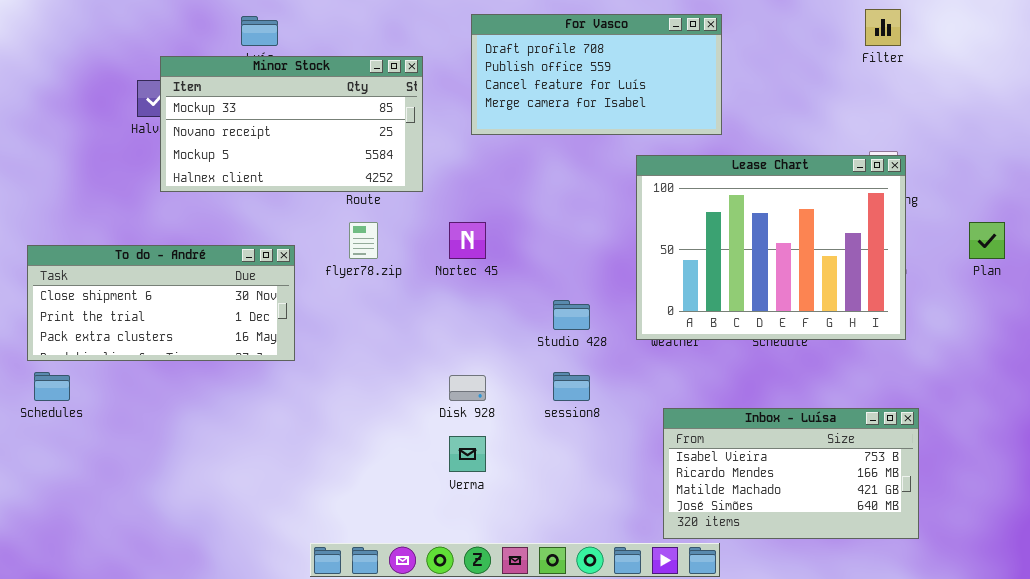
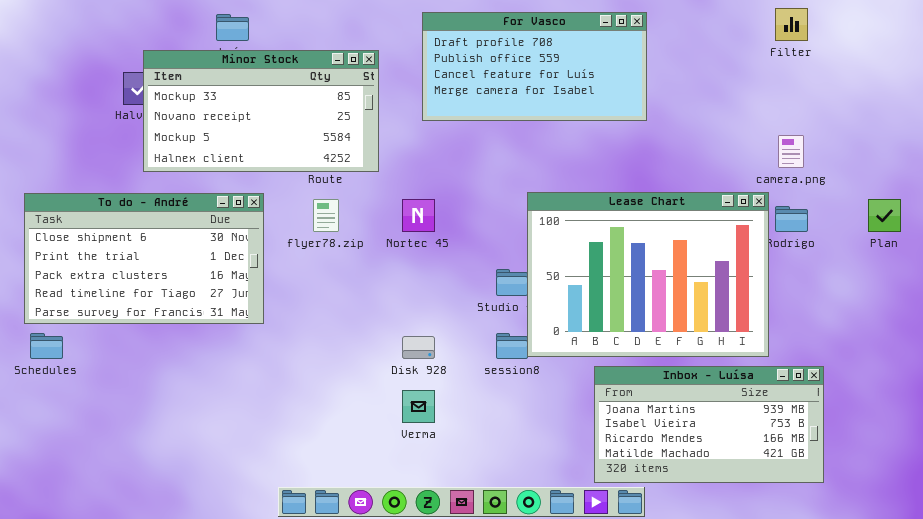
Lease Chart: [636,155,906,340] -> [527,192,769,357], moved
To do - André: [27,245,295,361] -> [24,193,264,324], resized
Inbox - Luísa: [663,408,919,539] -> [594,366,824,483], scrolled up 1 row

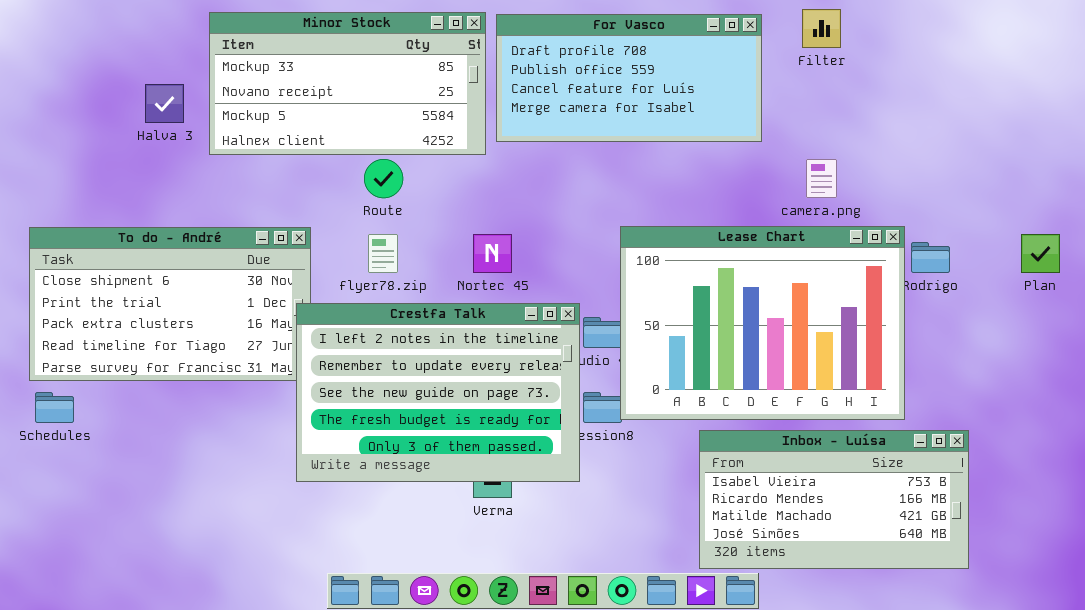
Filter: [775,8,808,41] -> [802,9,841,48], moved
Minor Stock: [143,50,379,172] -> [209,12,486,155], moved
camera.png: [778,135,804,168] -> [806,159,837,198], moved
Crestfa Talk: none -> [296,303,580,482], opened
Inbox - Luísa: [594,366,824,483] -> [699,430,969,569], scrolled down 1 row

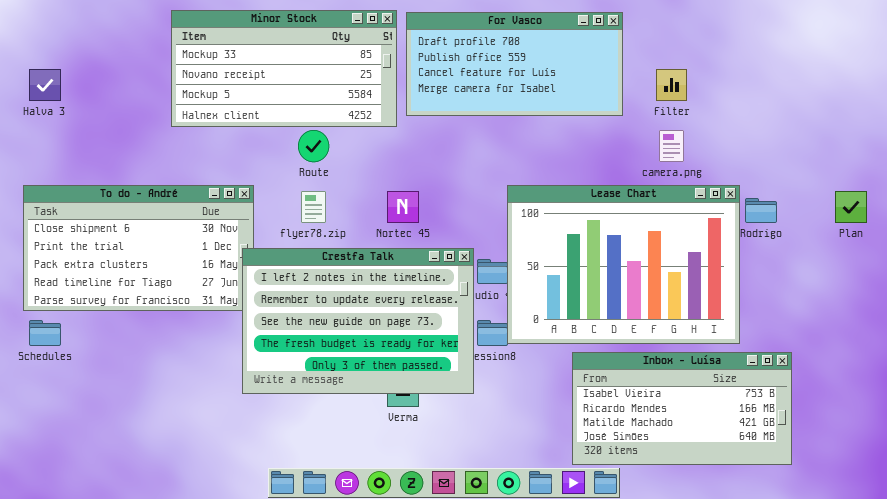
Filter: [802,9,841,48] -> [656,69,687,101], moved
Halva 3: [145,84,184,123] -> [29,69,61,101], moved

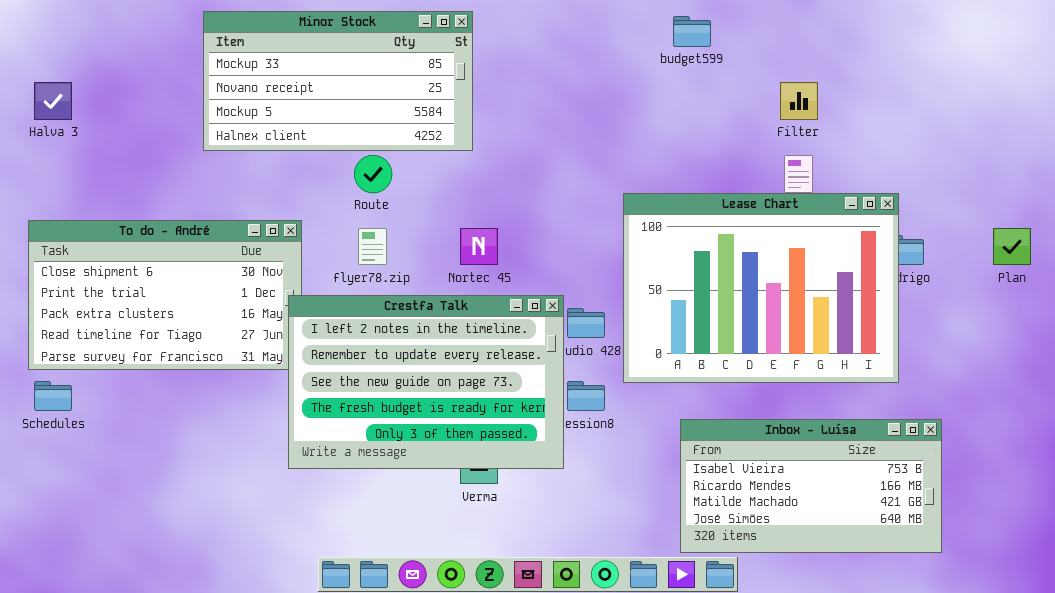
For Vasco: [406,12,623,116] -> none, closed
Lease Chart: [507,185,740,344] -> [623,193,899,383], moved

